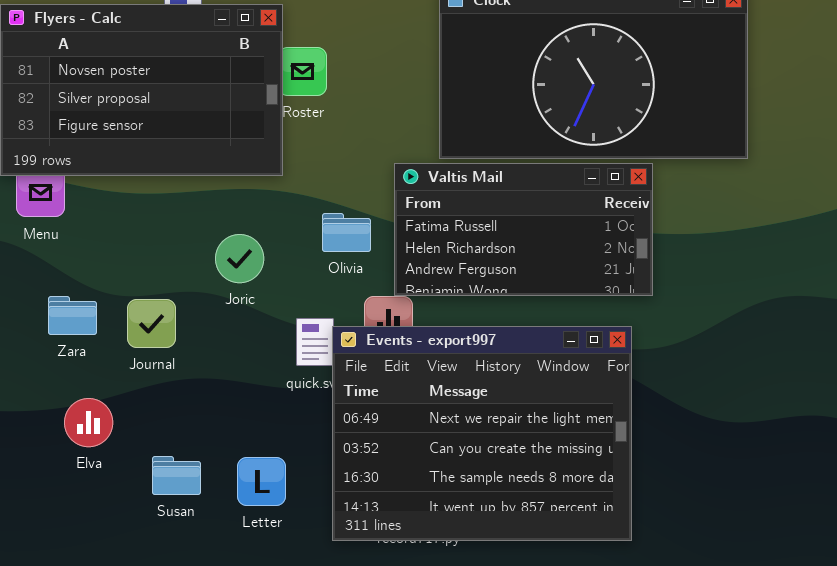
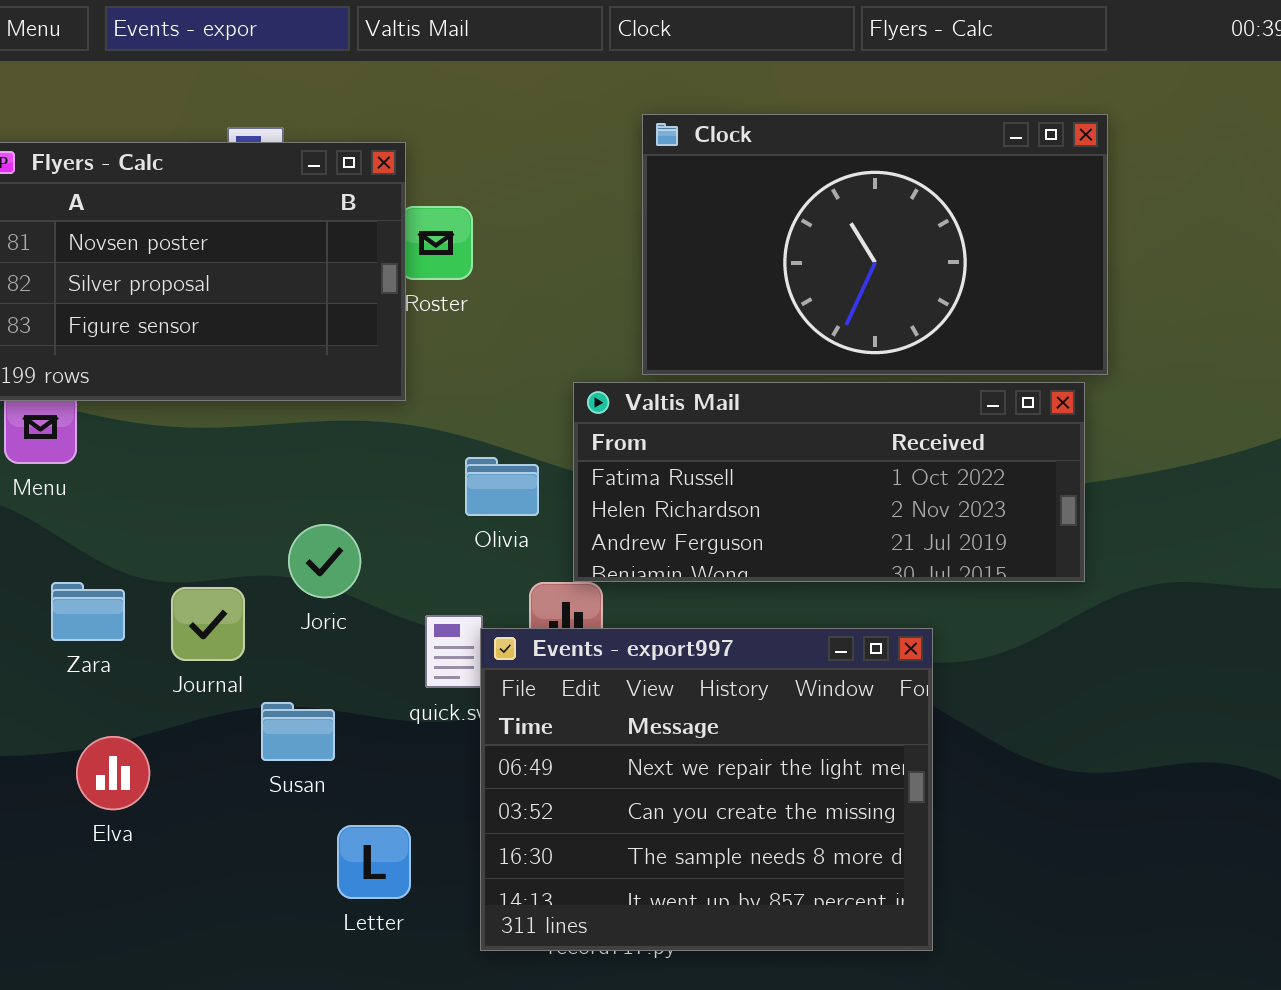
Valtis Mail: [394,163,653,296] -> [573,382,1085,582], resized
Joric: [215,234,264,283] -> [288,524,361,598], moved
Susan: [152,456,201,495] -> [261,702,335,761], moved

